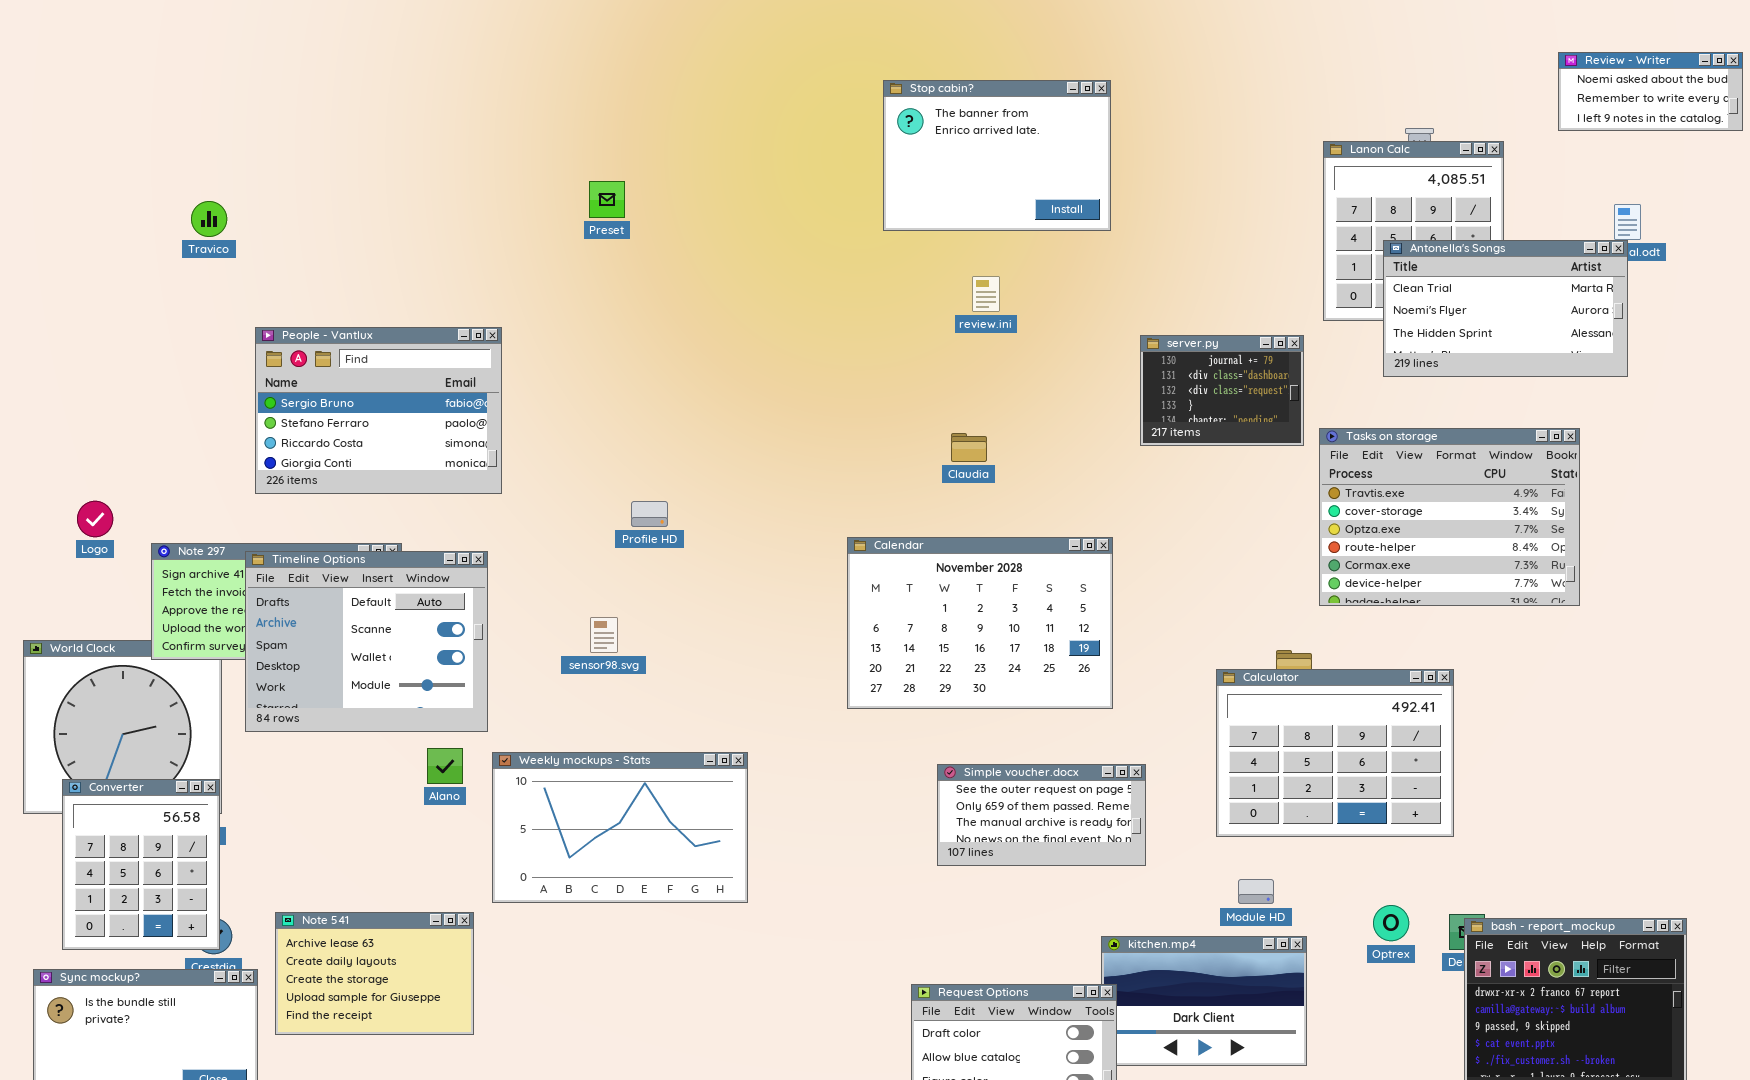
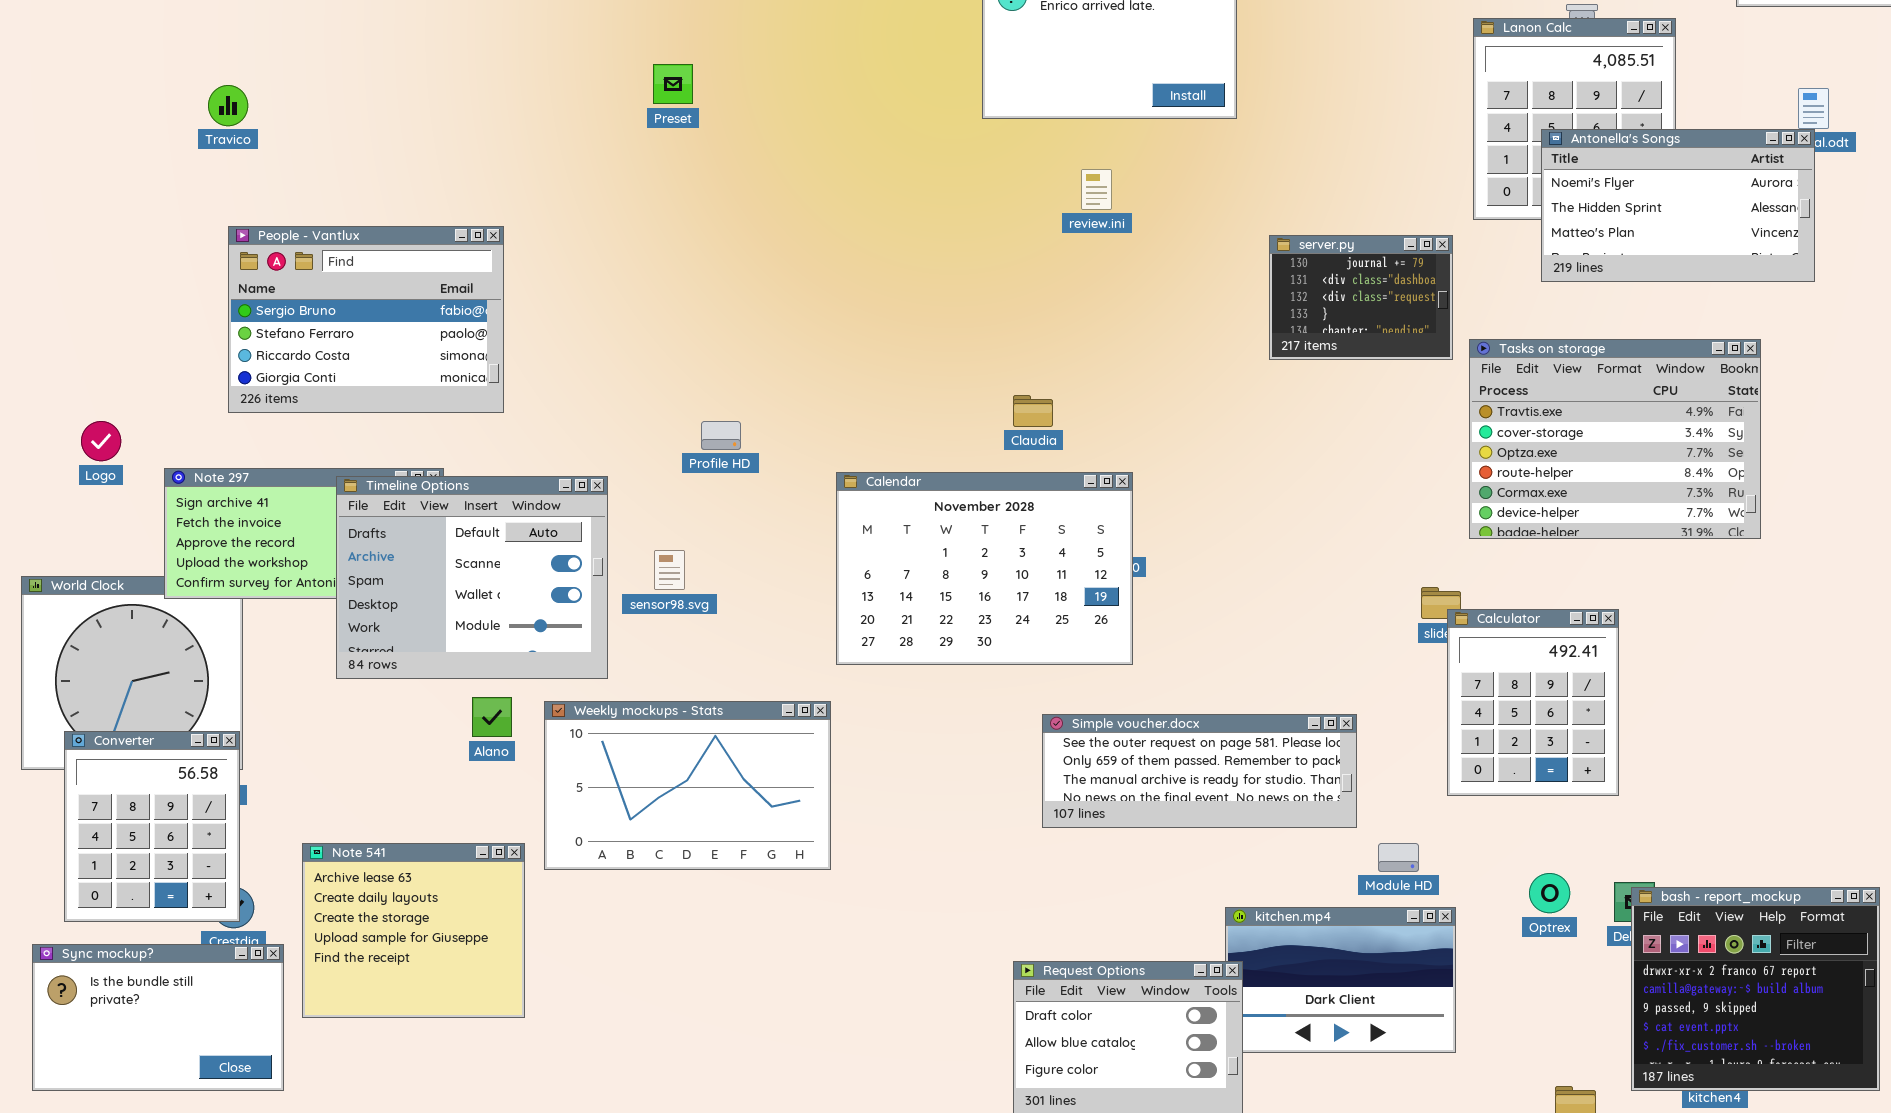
Antonella's Songs: [1383,240,1628,377] -> [1541,129,1815,282], scrolled down 1 row
People - Vantlux: [255,327,502,494] -> [228,226,504,413], moved
Claudia: [951,433,987,462] -> [1013,395,1053,427], moved
Calendar: [847,537,1113,709] -> [836,472,1133,665], moved
Timeline Options: [245,551,488,732] -> [336,476,608,679], moved
Calculator: [1216,669,1454,837] -> [1447,609,1619,796], resized
Simple voucher.docx: [937,764,1146,866] -> [1042,714,1357,828], resized
Note 541: [275,912,474,1035] -> [302,843,525,1018], resized

